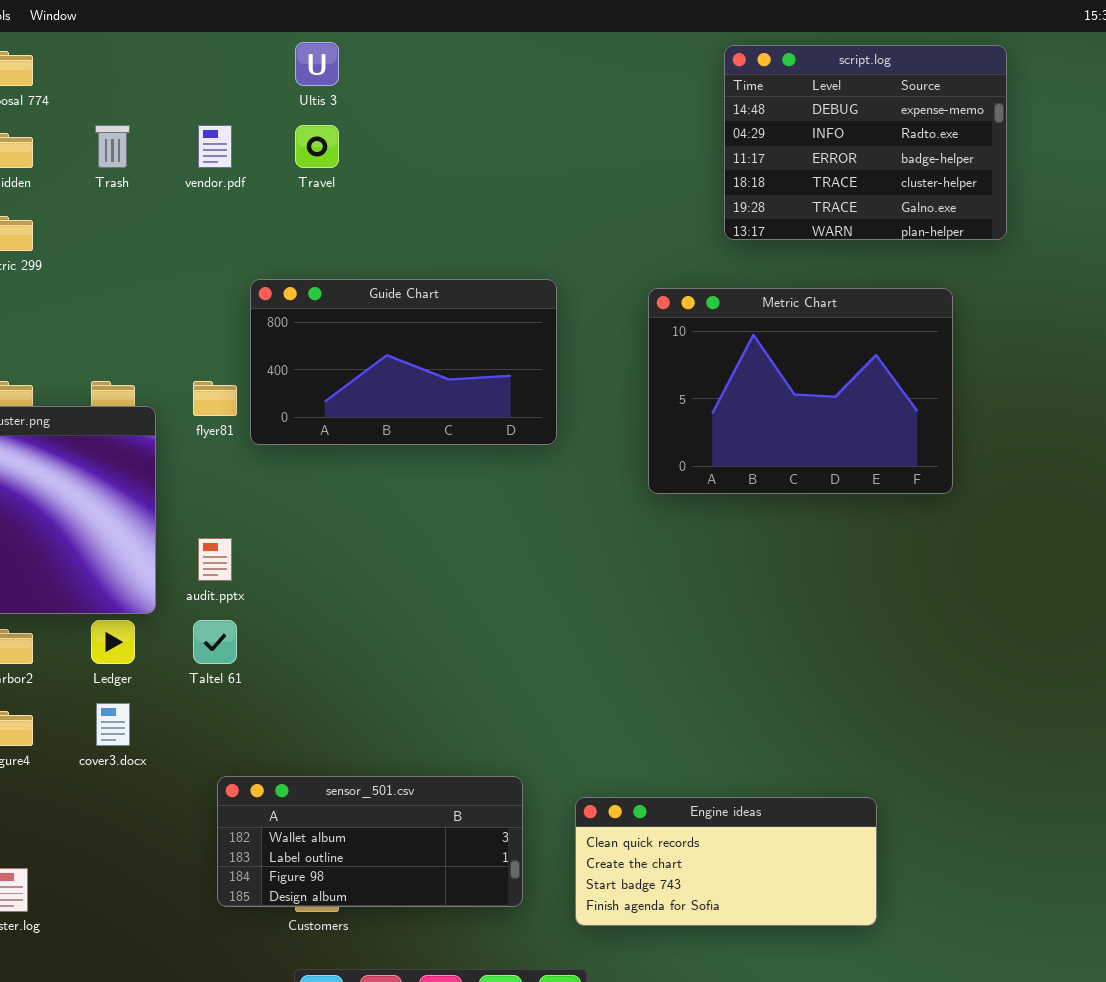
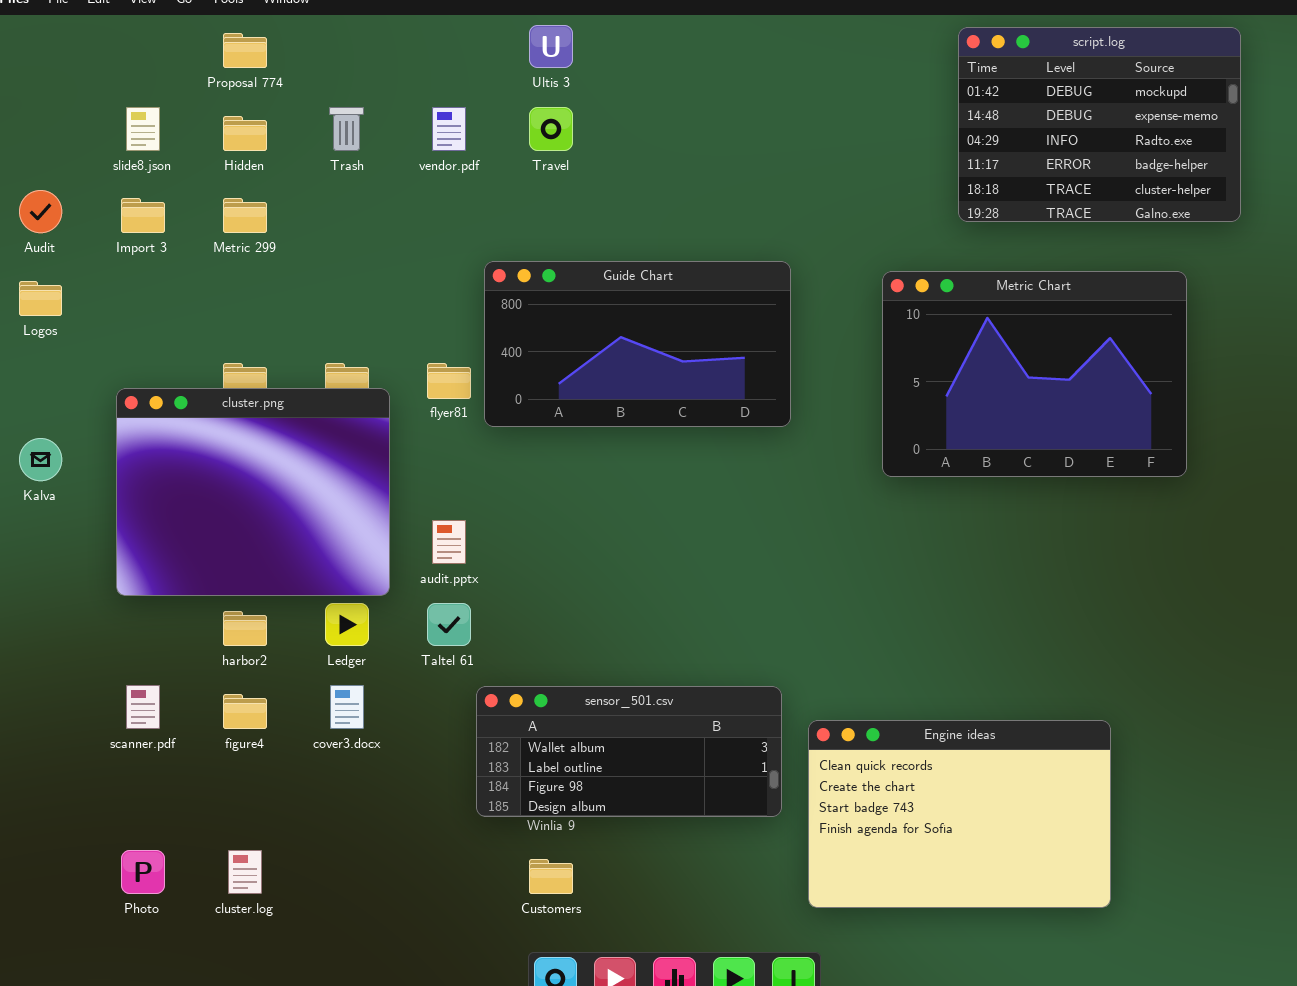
script.log: [724,45,1007,240] -> [958,27,1241,222], scrolled up 1 row
sensor_501.csv: [217,776,523,907] -> [476,686,782,817], moved
Engine ideas: [575,797,877,926] -> [808,720,1111,908], resized

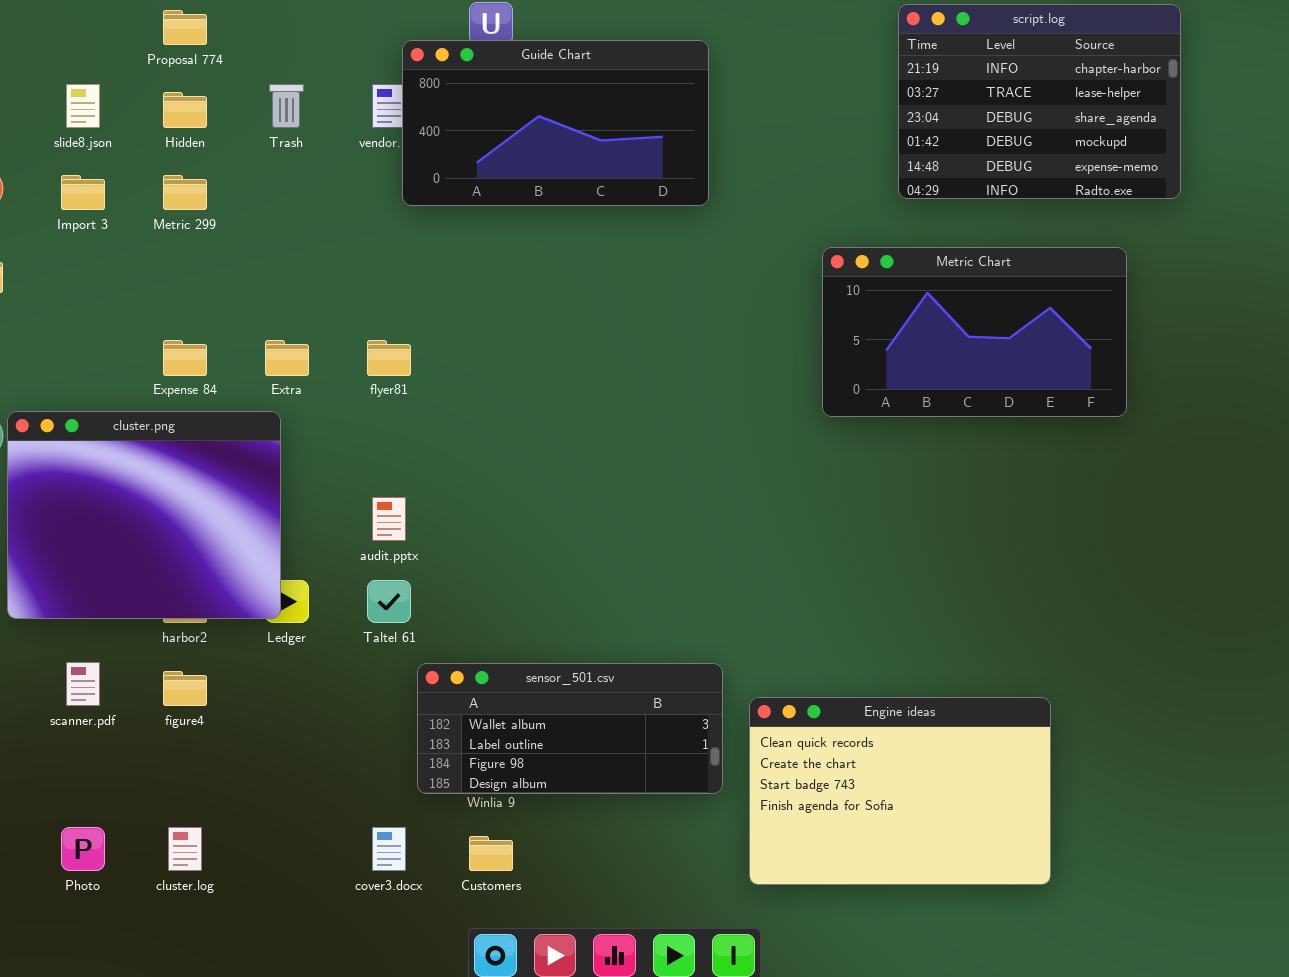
script.log: [958,27,1241,222] -> [898,4,1181,199], scrolled up 3 rows
Guide Chart: [484,261,791,427] -> [402,40,709,206], moved
Metric Chart: [882,271,1187,477] -> [822,247,1127,417], resized
cluster.png: [116,388,390,596] -> [7,411,281,619], moved
cover3.docx: [330,685,364,729] -> [372,827,406,871], moved

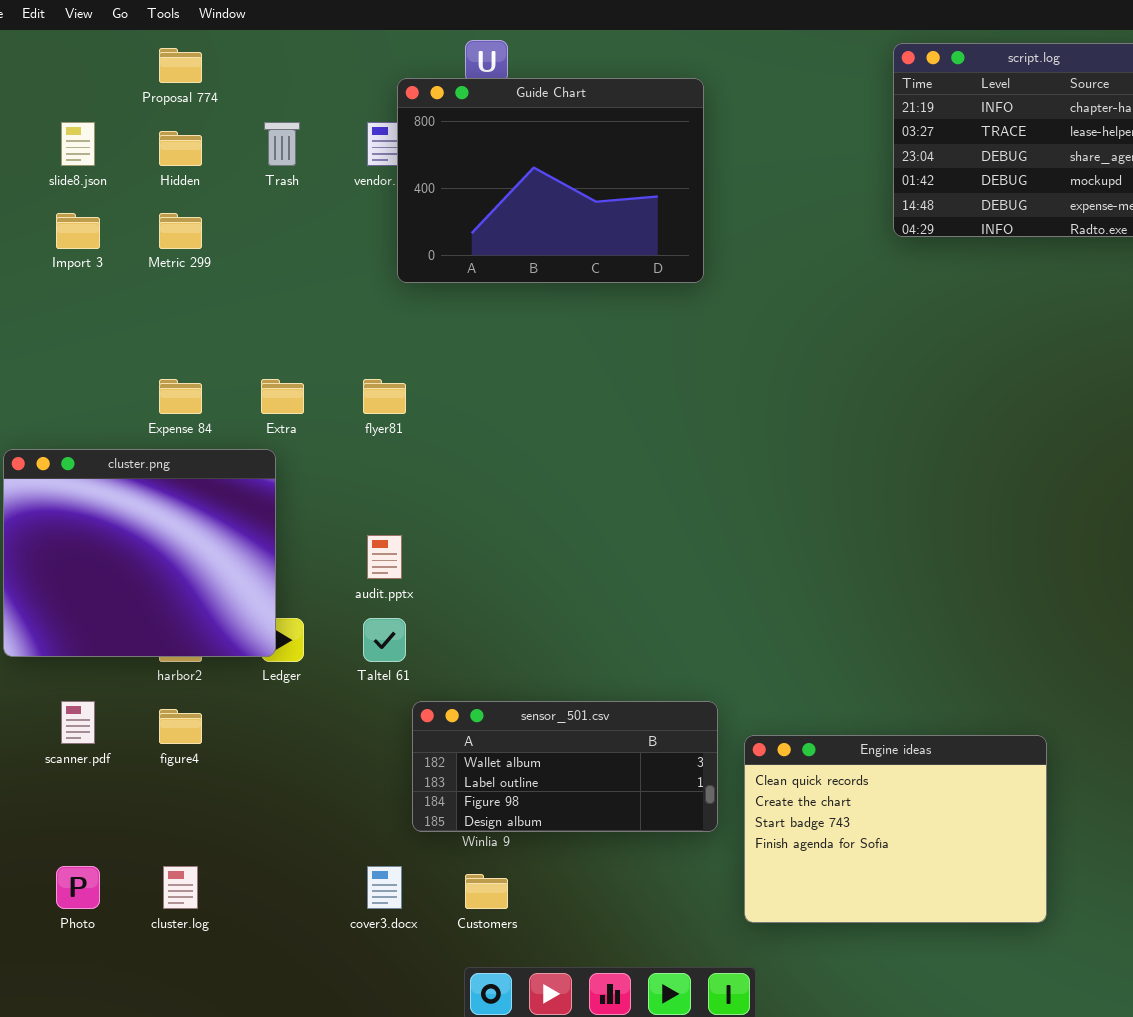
Guide Chart: [402,40,709,206] -> [397,78,704,283], resized
Metric Chart: [822,247,1127,417] -> none, closed

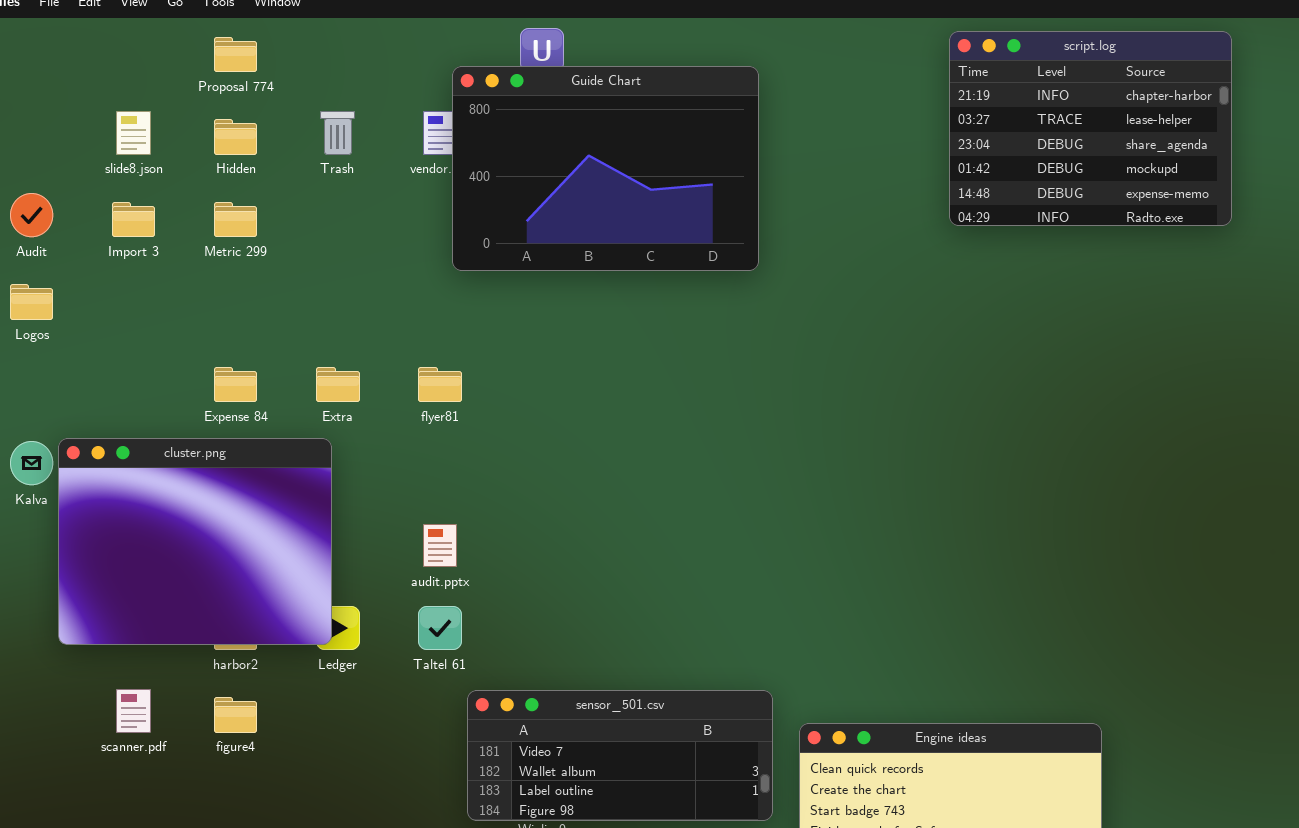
sensor_501.csv: [412,701,718,832] -> [467,690,773,821], scrolled up 1 row

